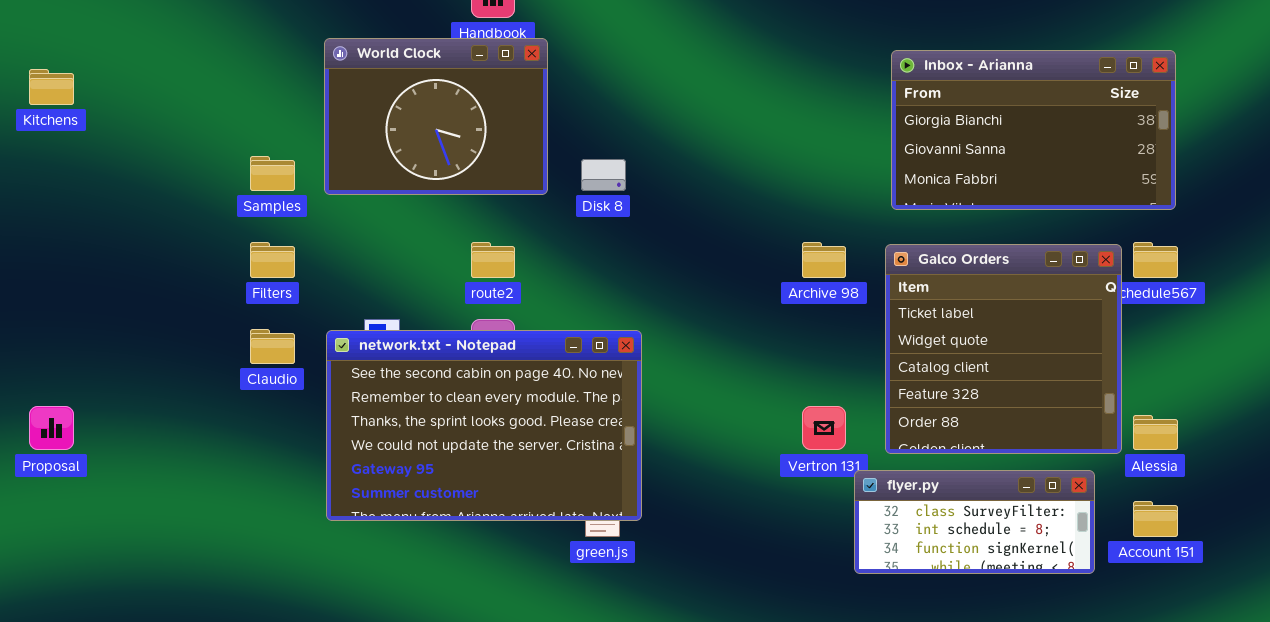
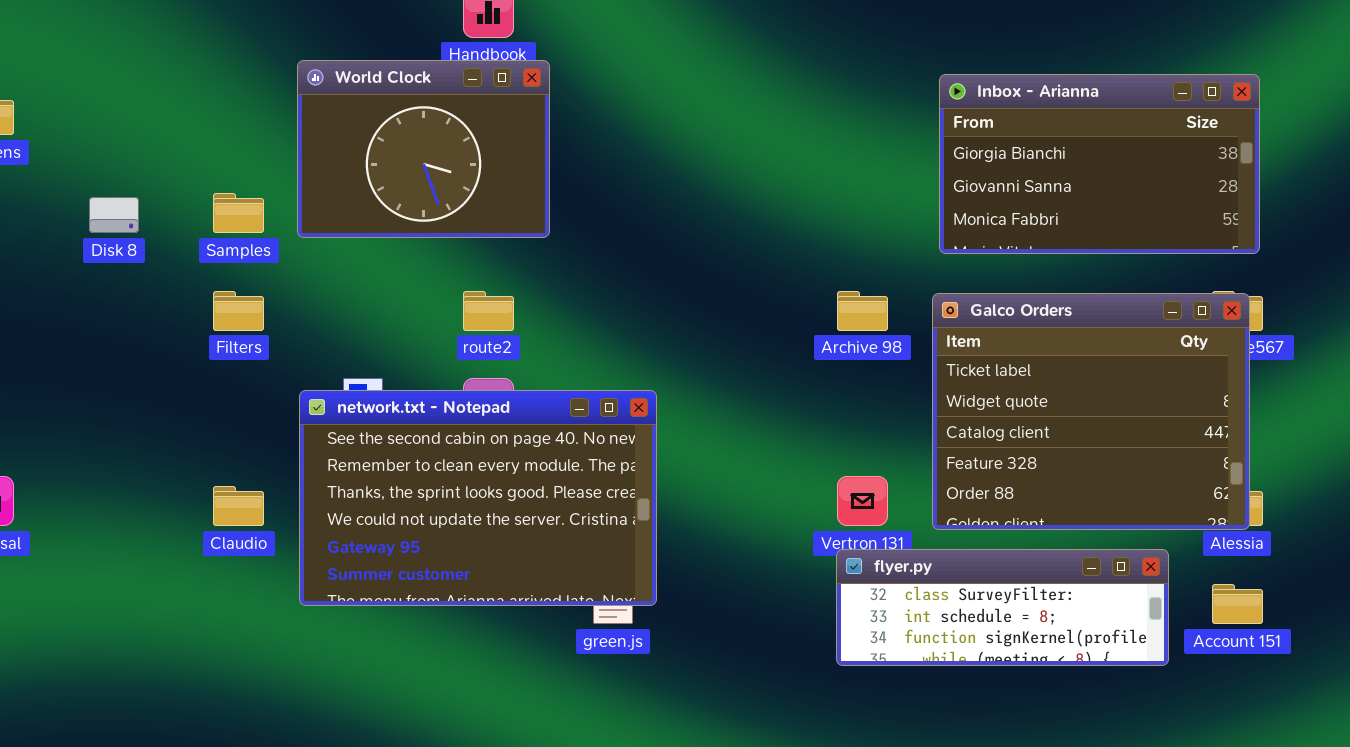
Disk 8: [581,159,626,191] -> [89,197,139,233], moved
Galco Orders: [885,244,1122,454] -> [932,293,1250,530], resized
Claudio: [250,329,295,364] -> [213,486,264,526], moved
flyer.py: [854,470,1095,574] -> [836,549,1169,666], resized

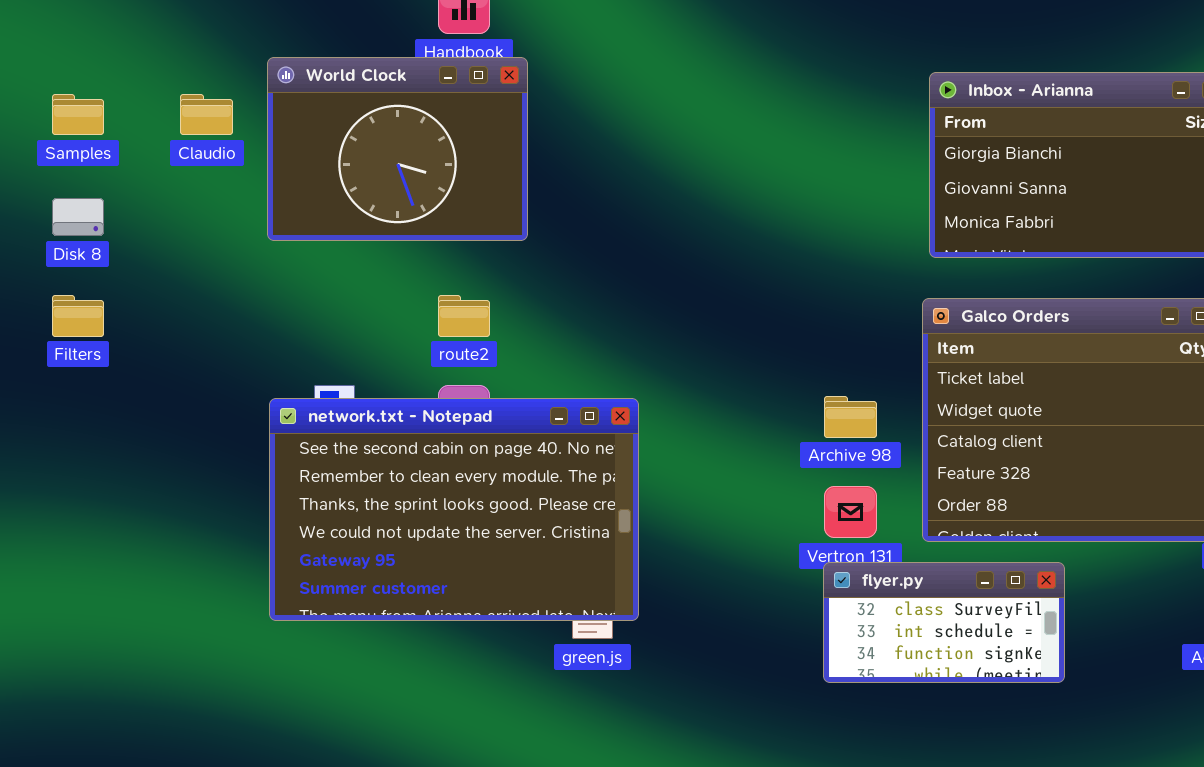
Samples: [213,193,264,233] -> [52,94,104,135], moved
Filters: [213,291,264,331] -> [52,295,104,337], moved
Archive 98: [837,291,888,331] -> [824,396,877,438], moved
Claudio: [213,486,264,526] -> [180,94,233,135], moved
flyer.py: [836,549,1169,666] -> [823,562,1065,683], resized

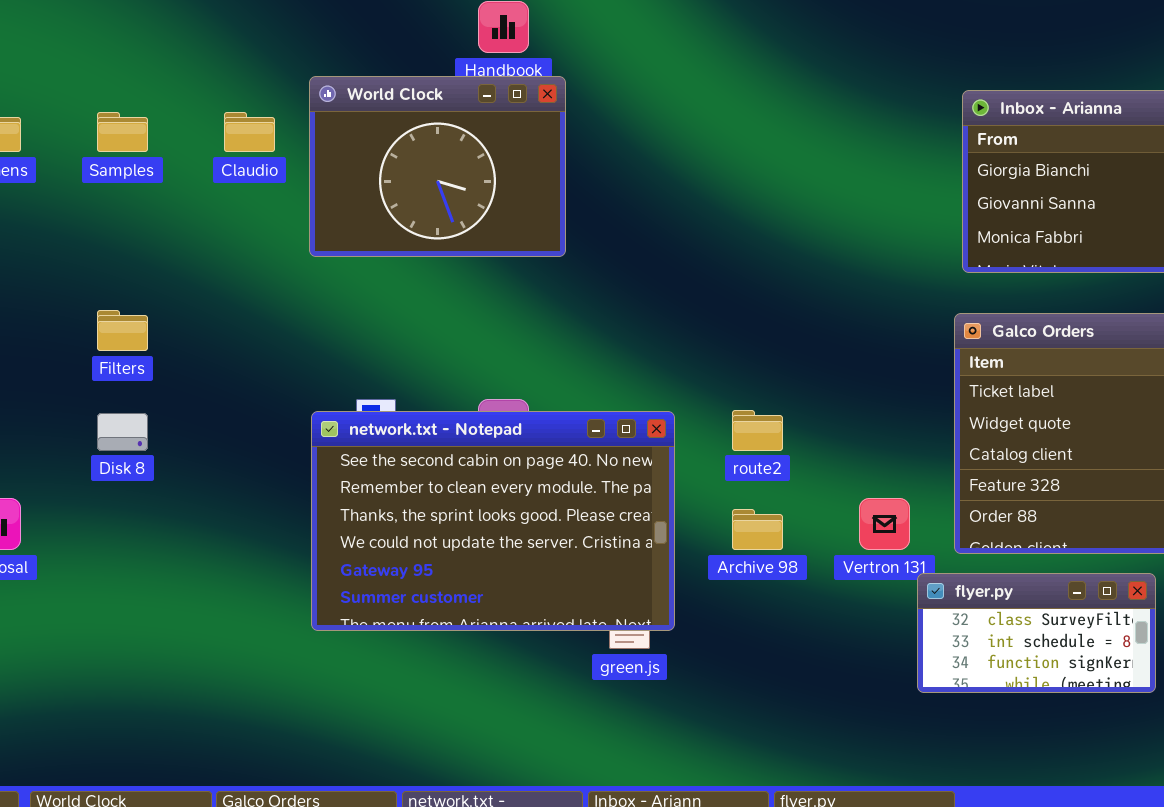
Disk 8: [52,198,104,236] -> [97,413,148,451], moved
route2: [438,295,490,337] -> [732,410,783,451], moved
Archive 98: [824,396,877,438] -> [732,509,783,550], moved
flyer.py: [823,562,1065,683] -> [917,573,1156,693], moved

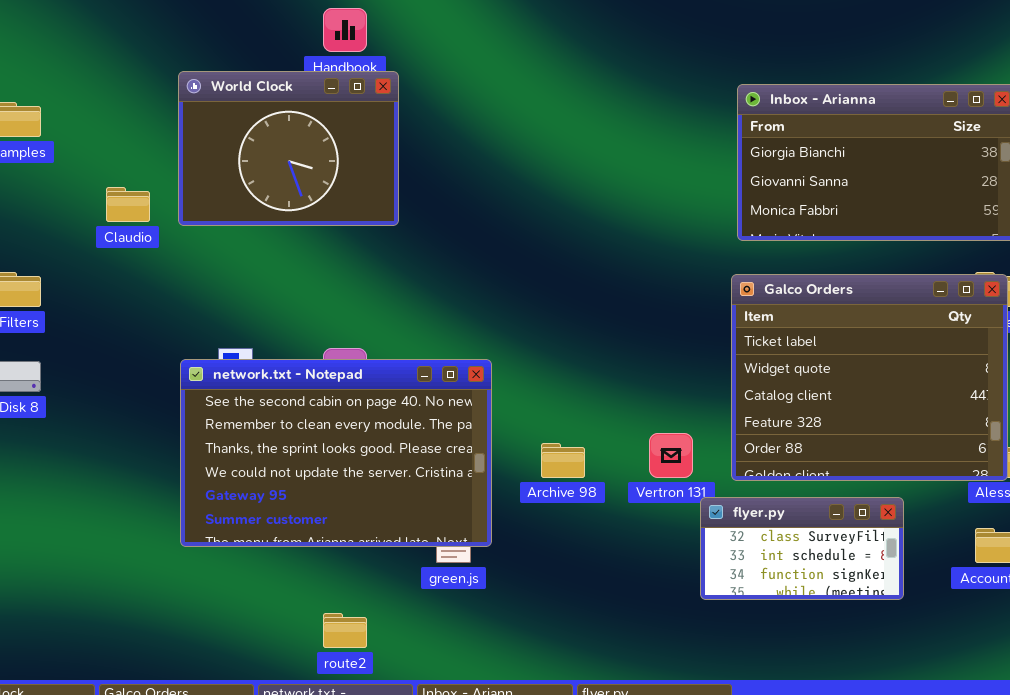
Claudio: [224,112,275,152] -> [106,187,150,222], moved
route2: [732,410,783,451] -> [323,613,367,648], moved

